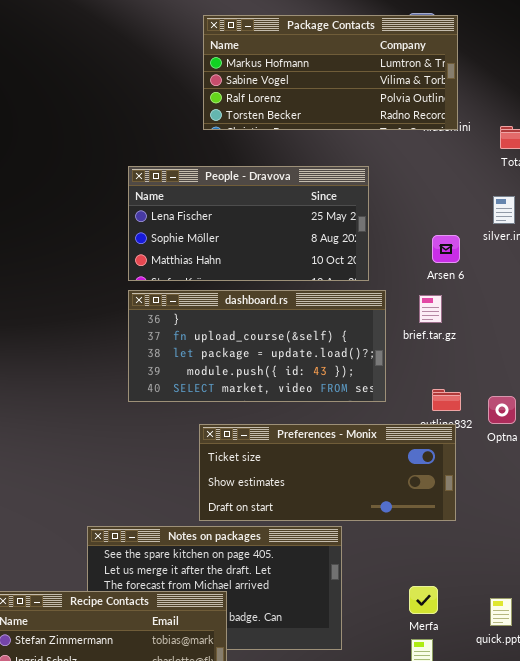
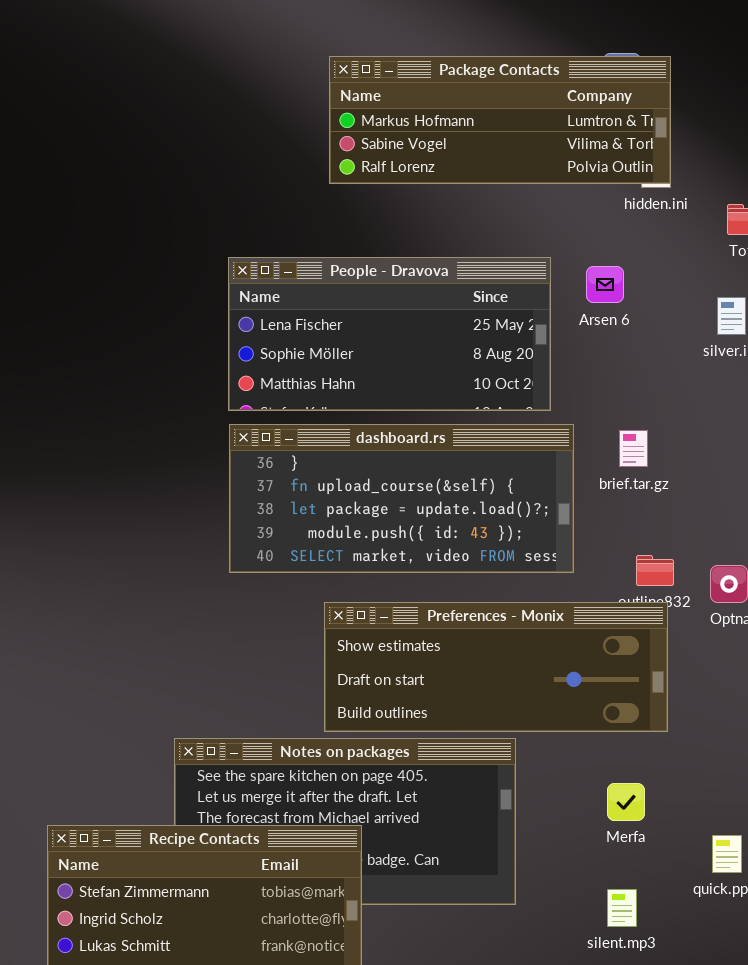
Package Contacts: [203,15,458,130] -> [329,56,671,184], resized
Arsen 6: [432,235,460,263] -> [586,266,624,303], moved
Preferences - Monix: [199,424,456,521] -> [324,602,668,732], scrolled down 1 row
Merfa: [409,586,438,614] -> [607,783,645,821], moved

